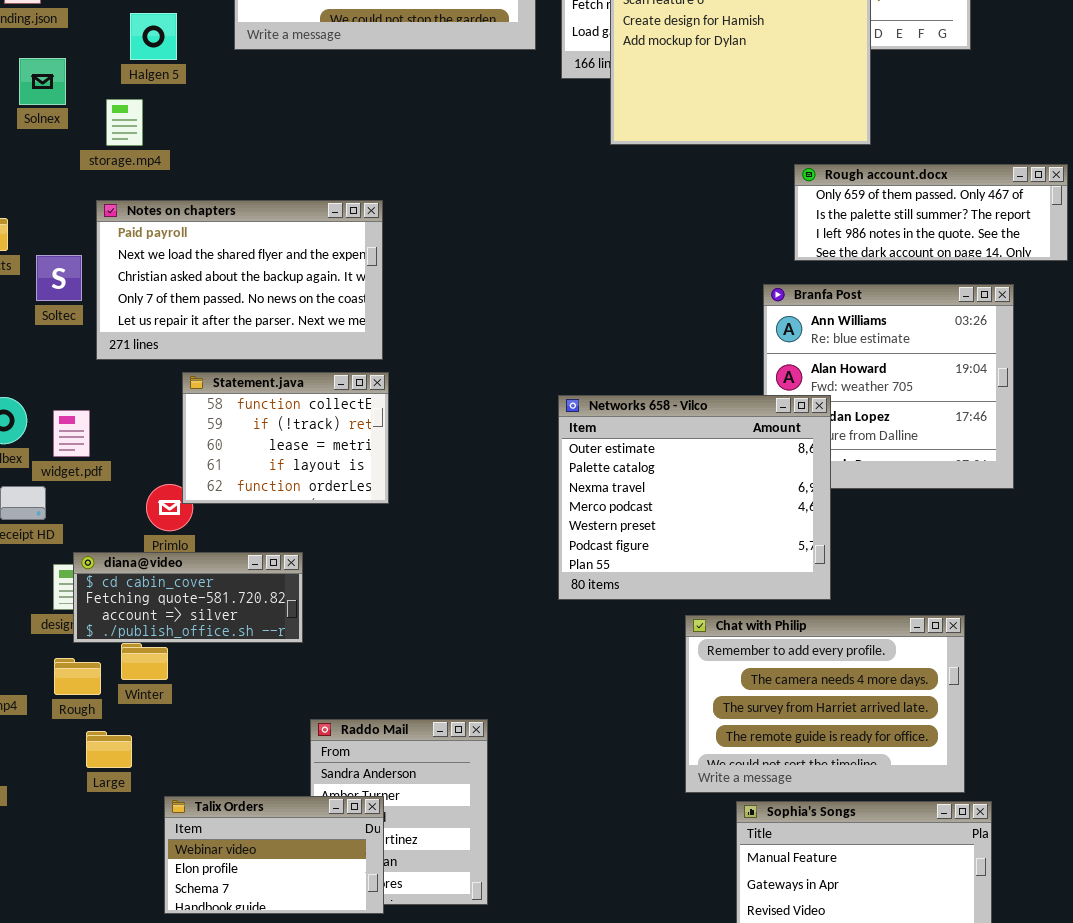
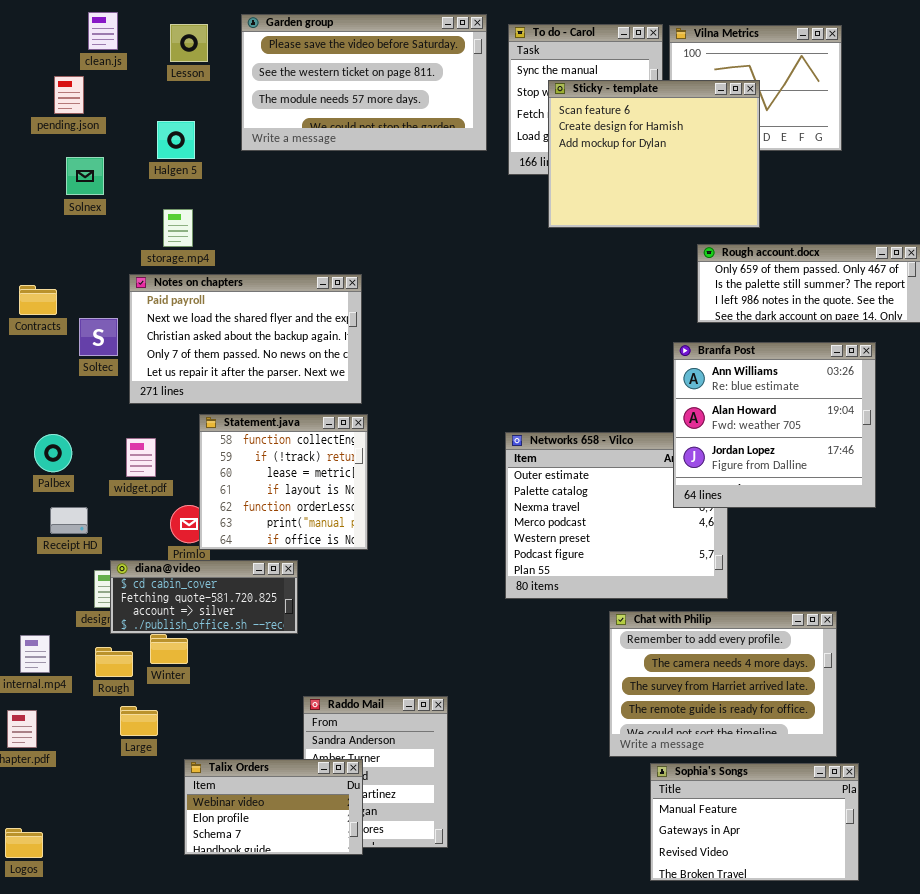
storage.mp4: [106,99,143,146] -> [163,209,193,247], moved
Branfa Post: [763,284,1014,489] -> [673,342,876,508], raised
Statement.java: [182,372,389,504] -> [199,414,368,550], resized
widget.pdf: [53,410,90,457] -> [126,438,156,477], moved

